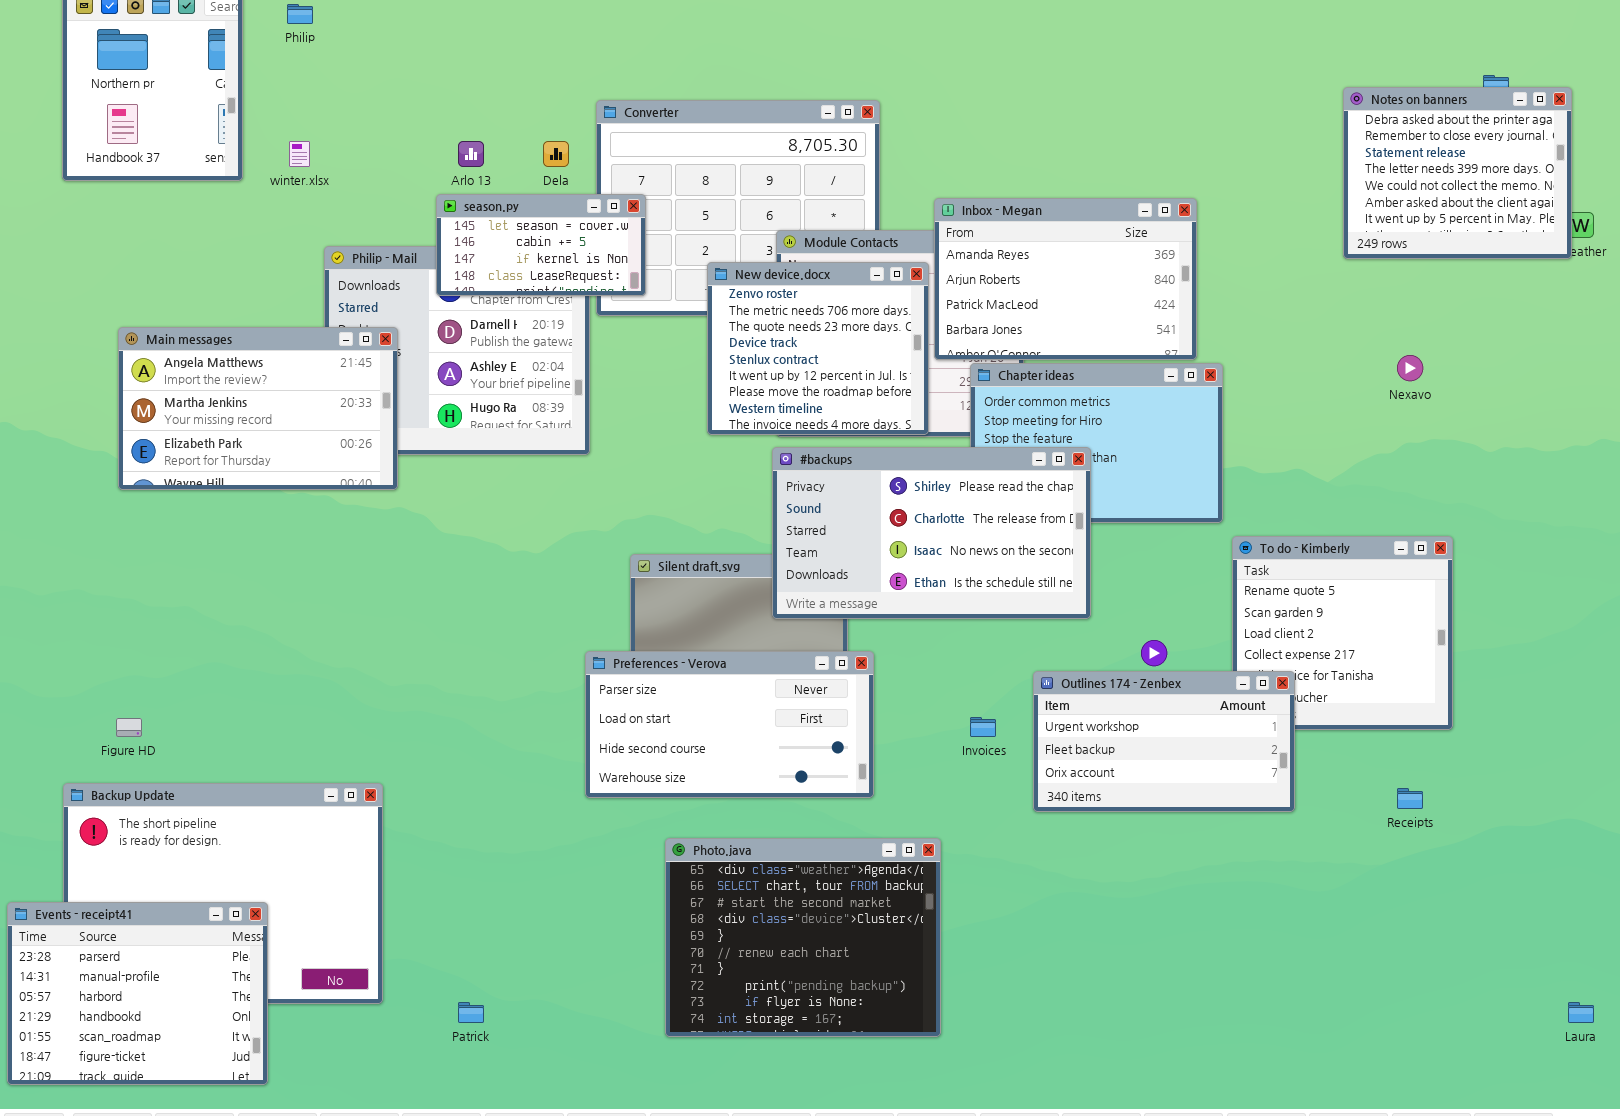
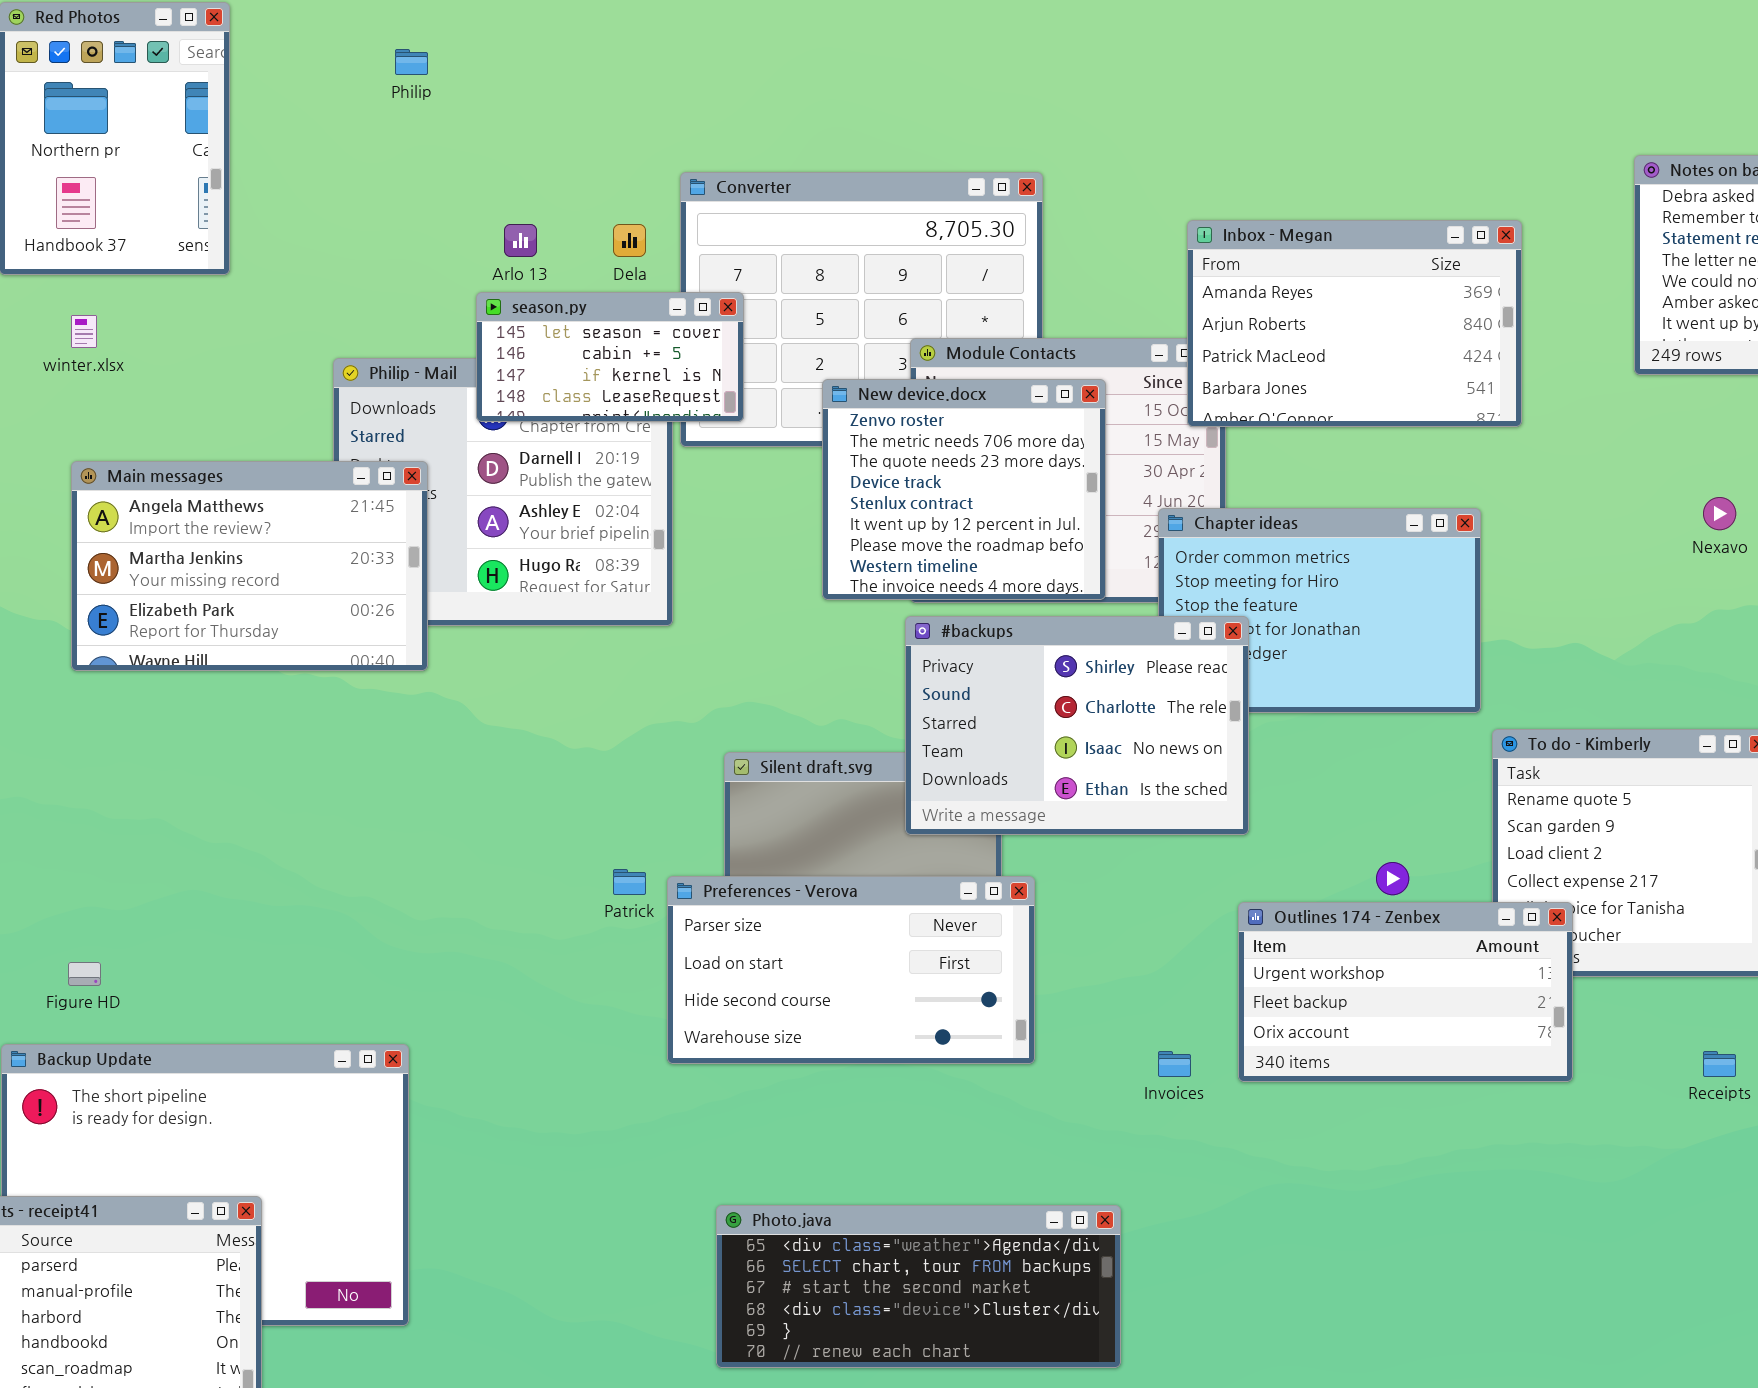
Philip: [287,4,313,24] -> [395,49,428,75], moved
winter.xlsx: [289,141,310,167] -> [71,315,97,348], moved
Inbox - Megan: [934,198,1197,360] -> [1187,220,1522,427], moved
#backups: [772,447,1091,619] -> [905,616,1249,835], resized
Invoices: [970,717,996,737] -> [1158,1051,1191,1077], moved
Photo.java: [665,838,941,1037] -> [716,1205,1121,1368], resized
Patrick: [458,1002,484,1023] -> [613,869,646,895], moved

